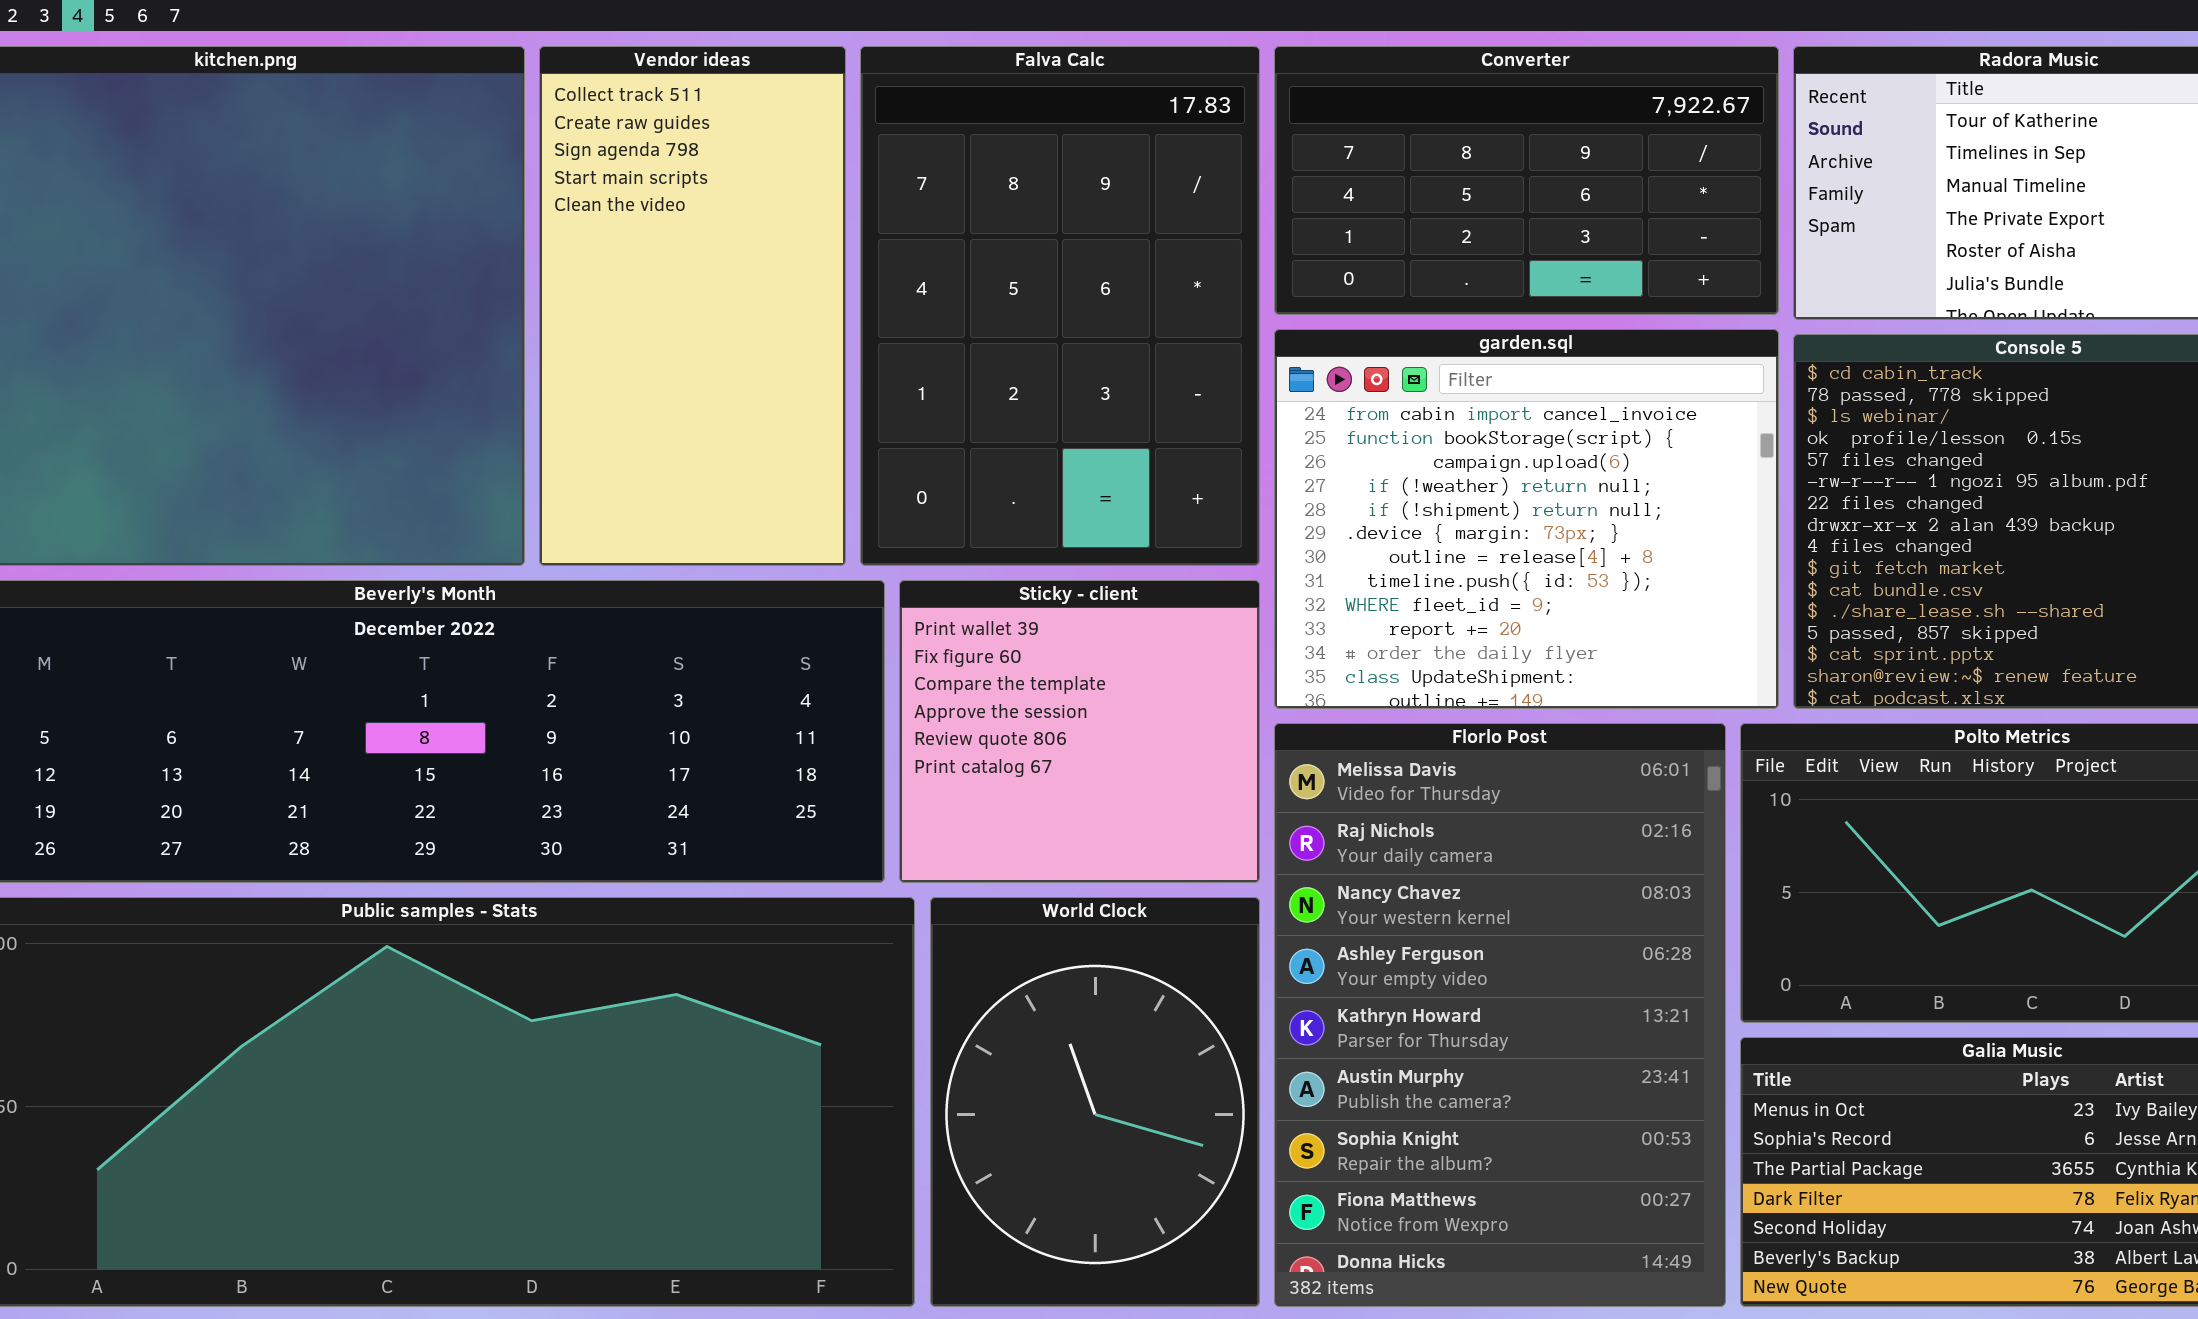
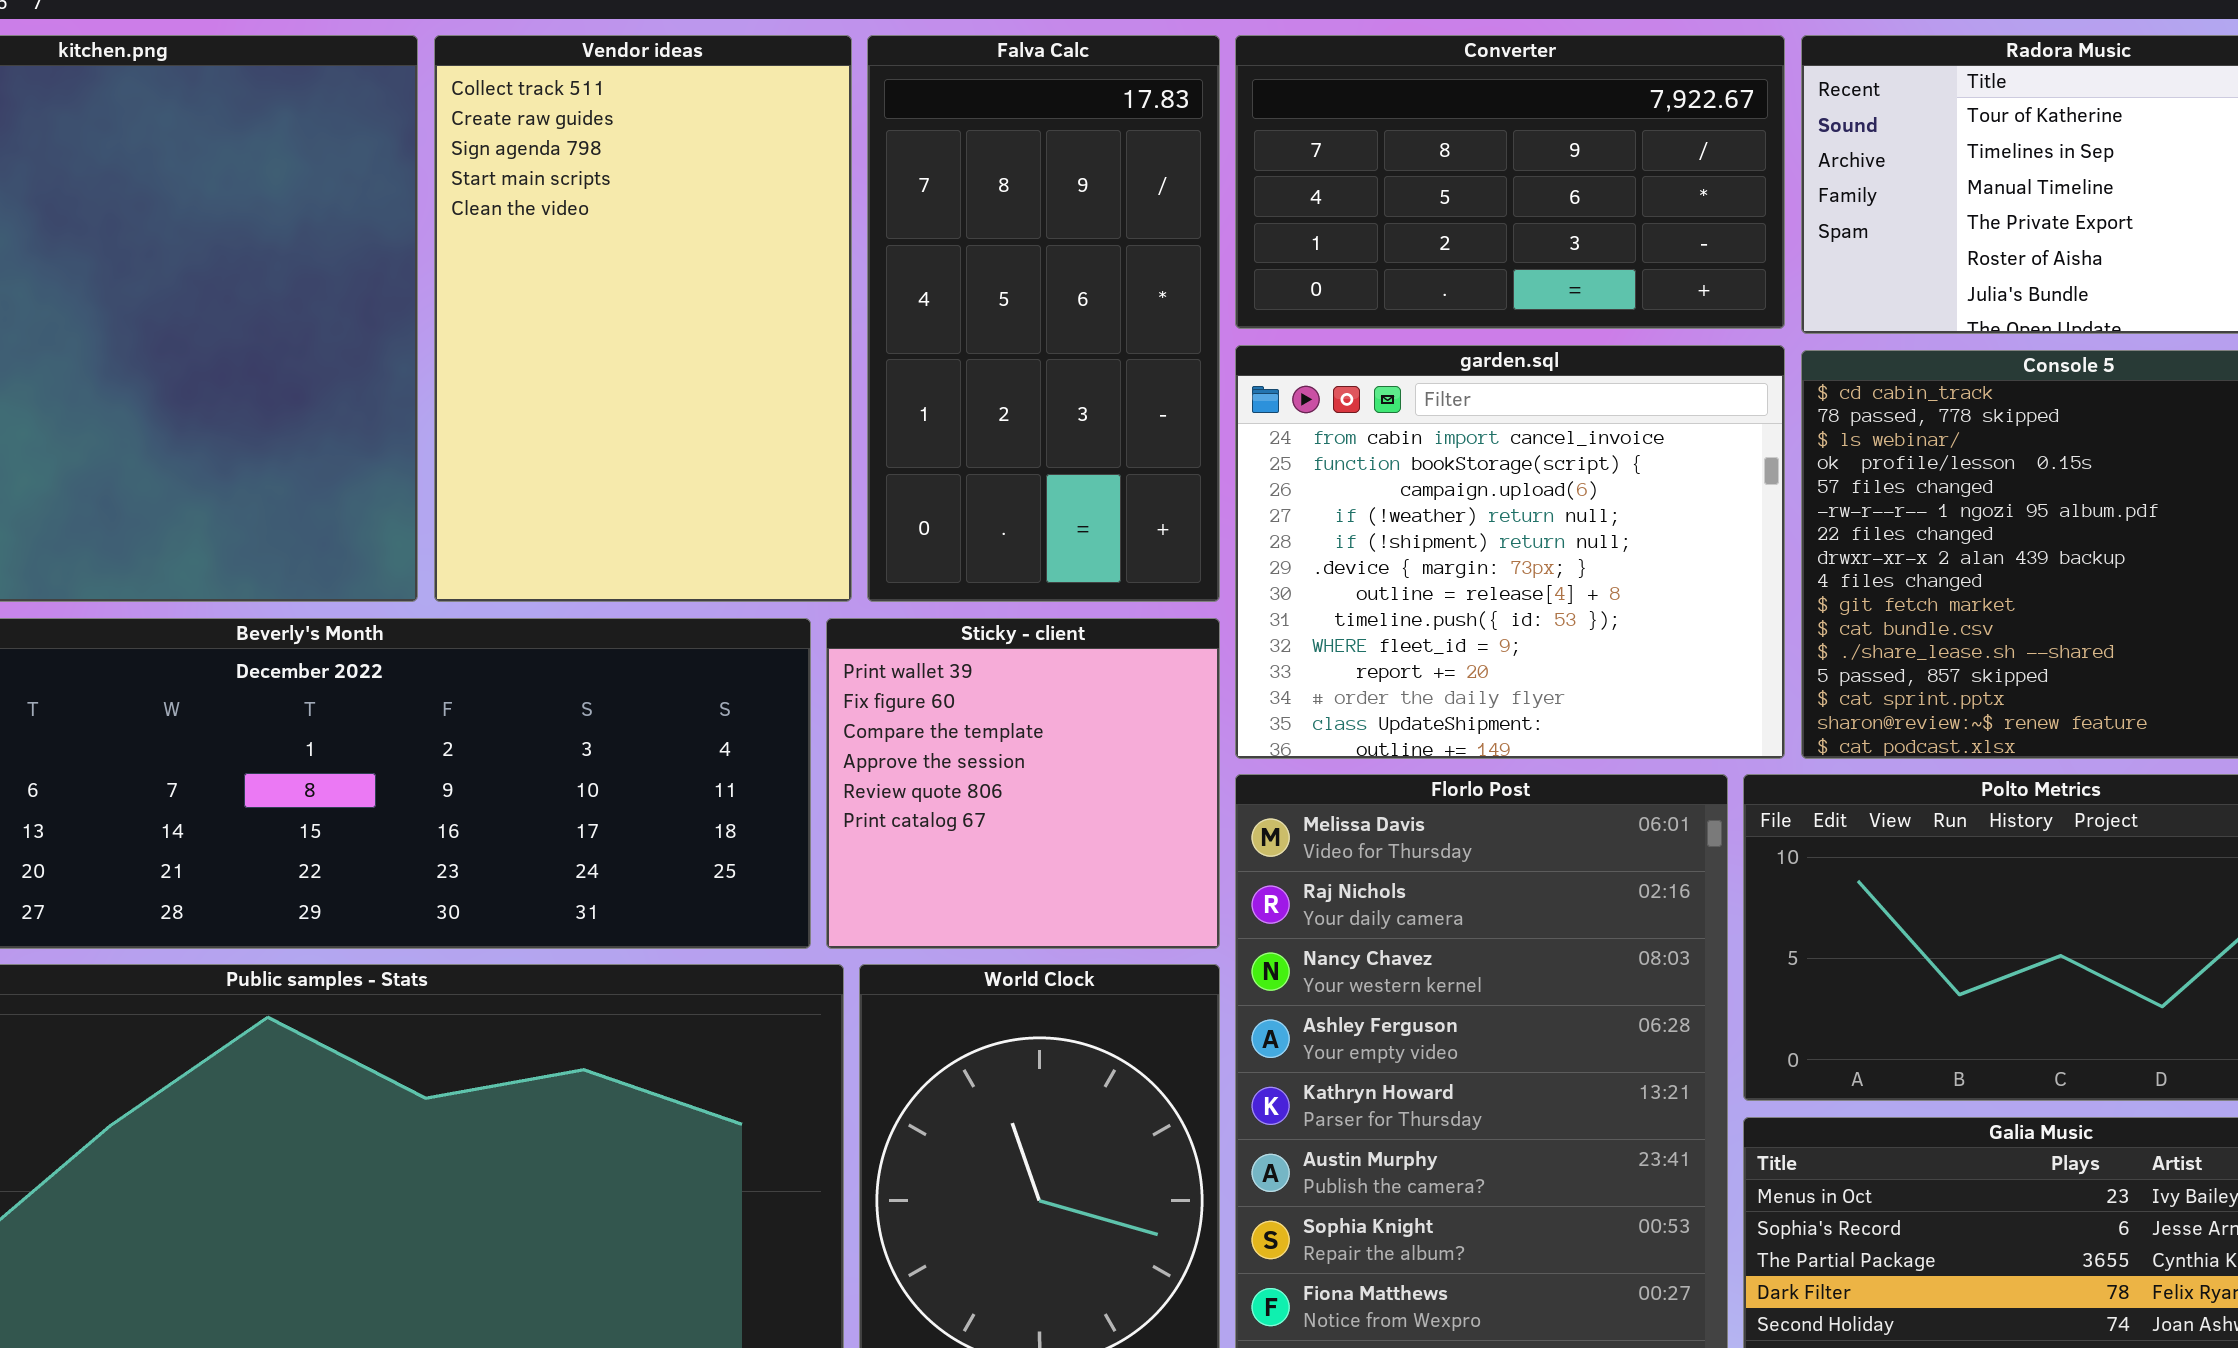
Vendor ideas: [539,46,846,566] -> [434,35,852,602], resized
Falva Calc: [860,46,1260,566] -> [867,35,1220,602], resized

